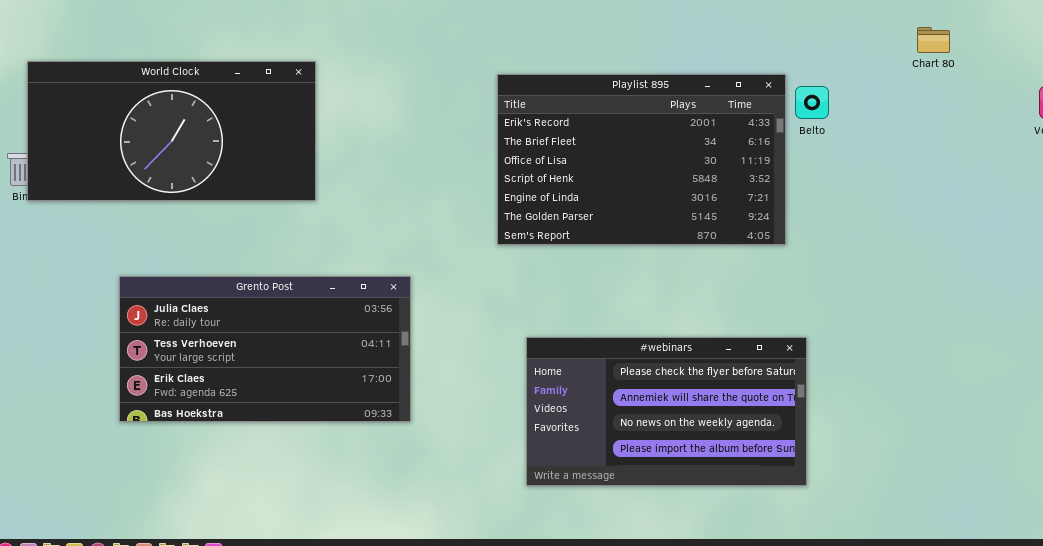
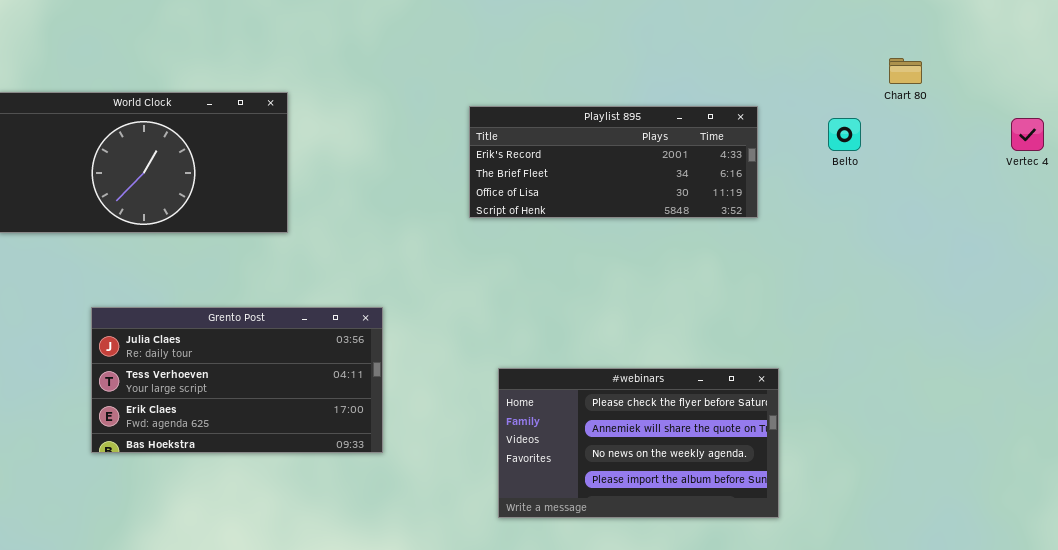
Playlist 895: [497,74,786,245] -> [469,106,758,218], resized
Belto: [795,86,829,119] -> [828,118,861,151], moved

